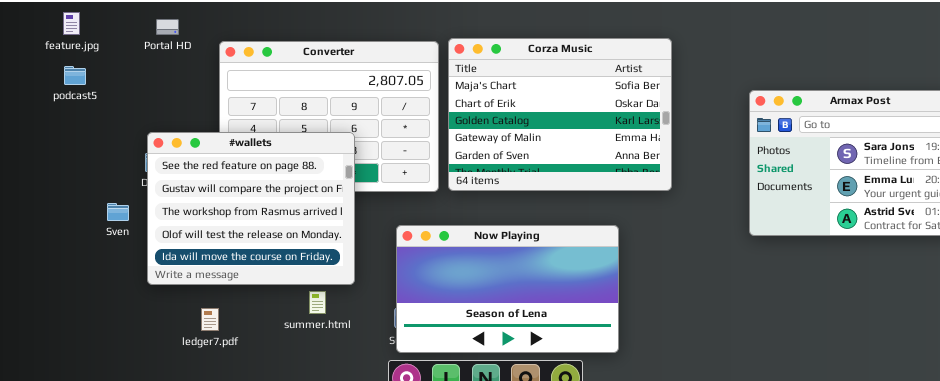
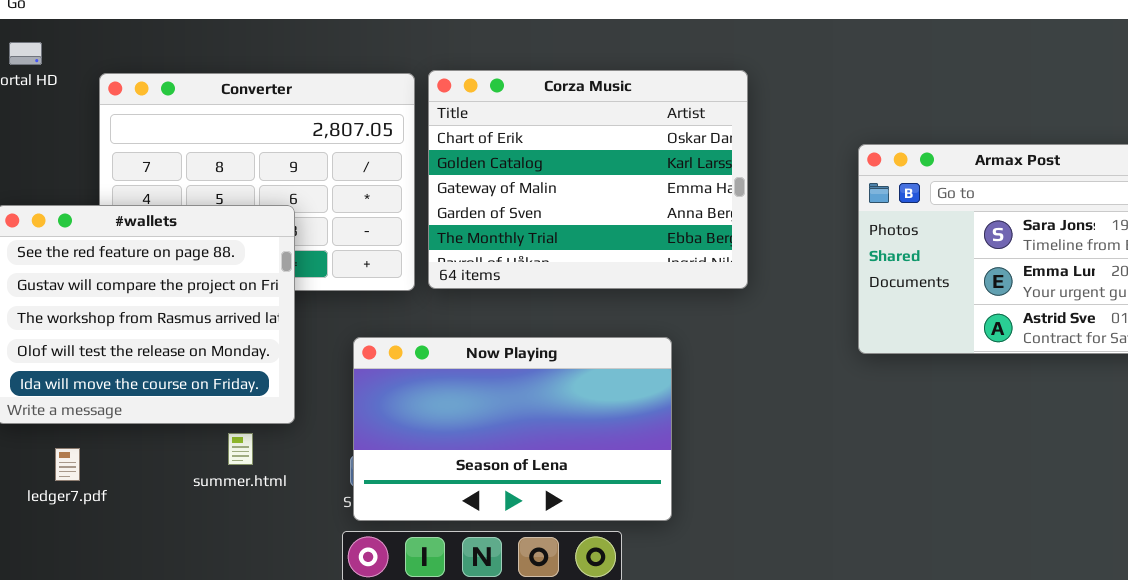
Corza Music: [448,38,672,191] -> [428,70,748,289], scrolled down 1 row
ledger7.pdf: [201,308,219,331] -> [55,448,80,481], moved

